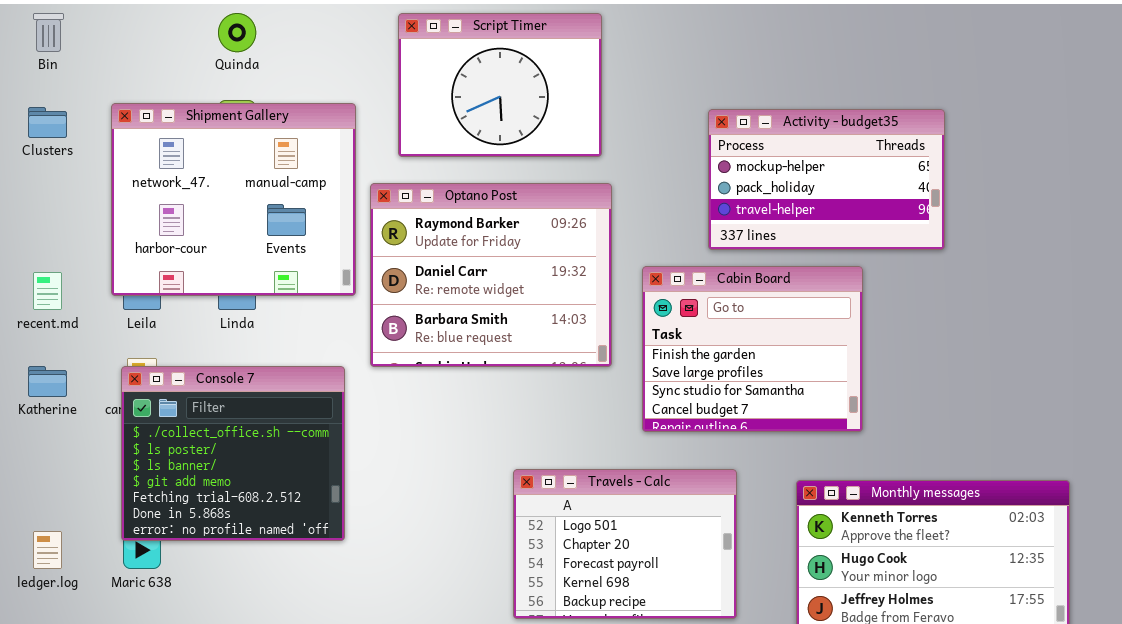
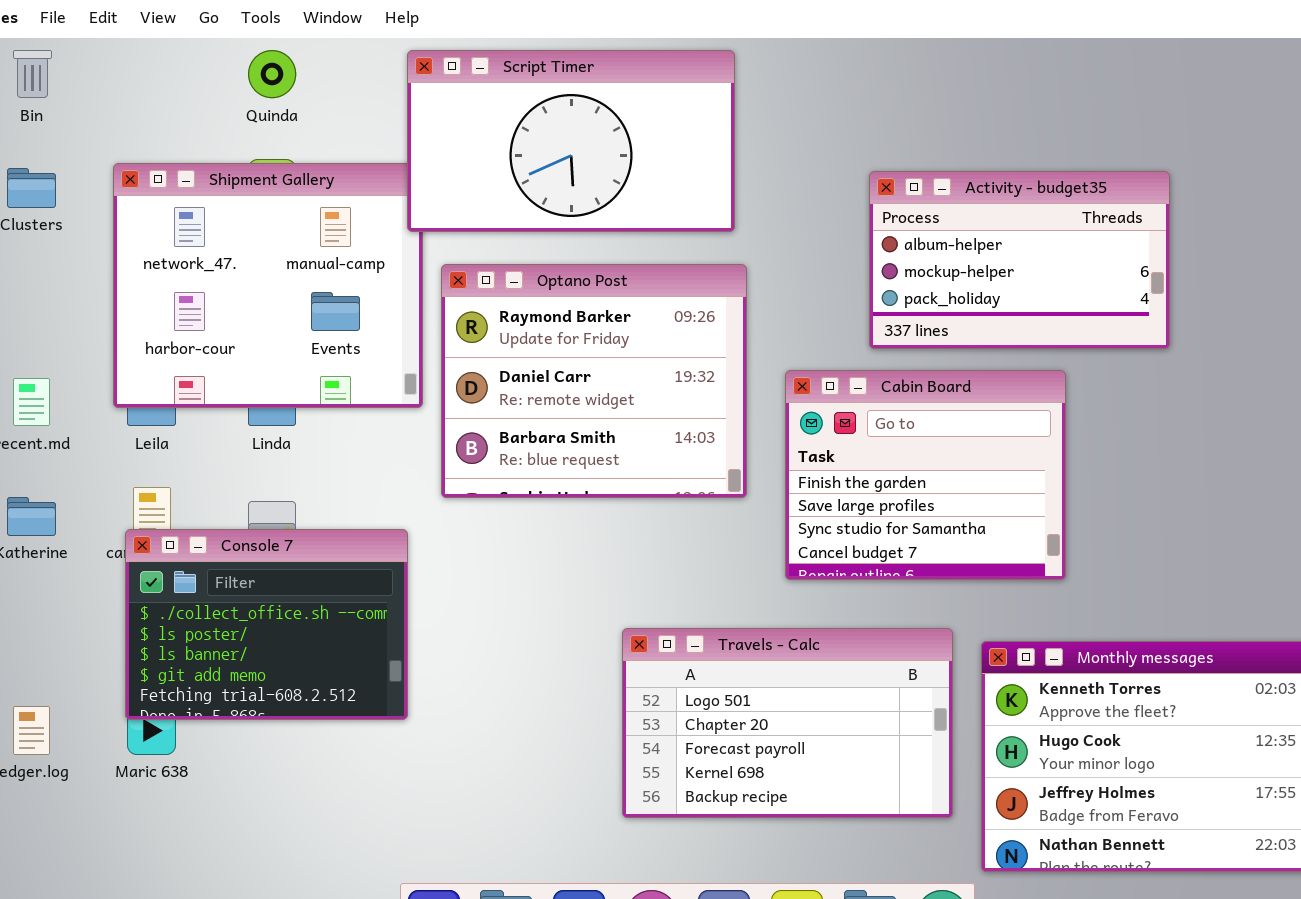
Script Timer: [398,13,602,157] -> [407,50,735,232], resized
Activity - budget35: [708,109,945,250] -> [869,171,1170,349], scrolled up 1 row
Console 7: [121,366,345,541] -> [125,529,408,720], resized
Travels - Calc: [513,469,737,619] -> [622,628,953,818], resized

